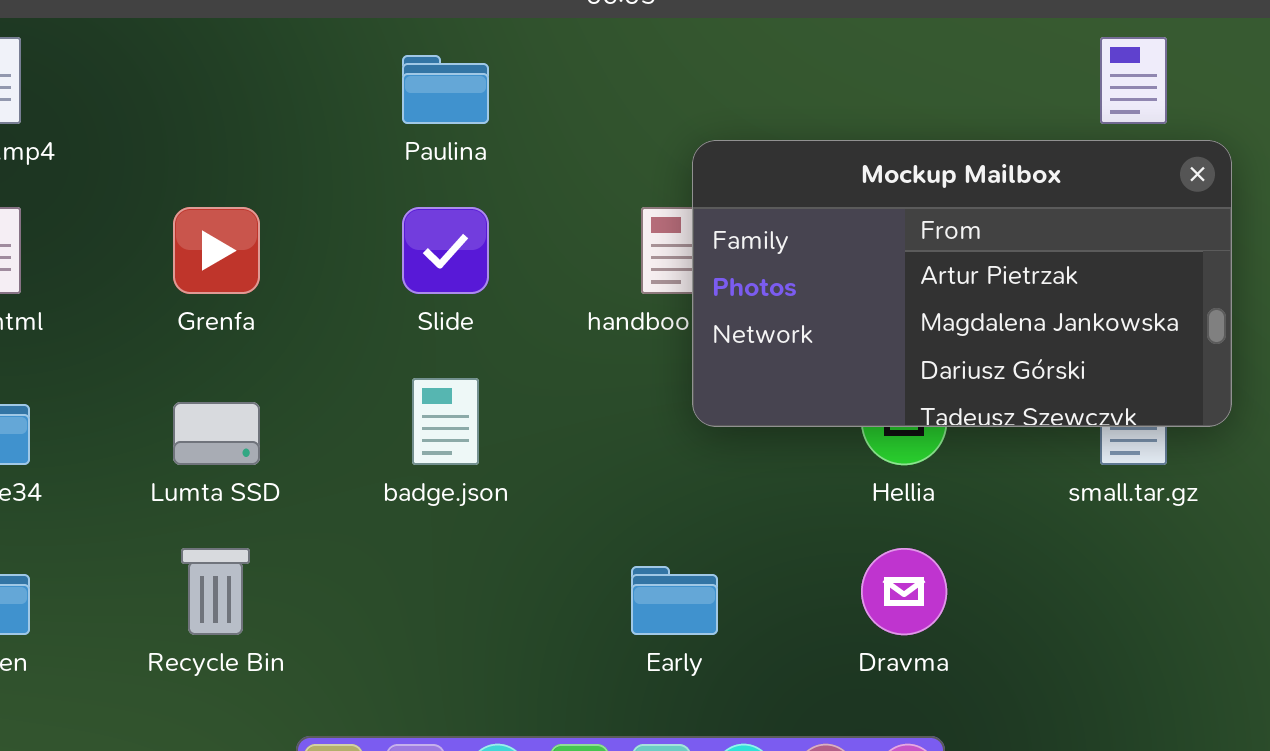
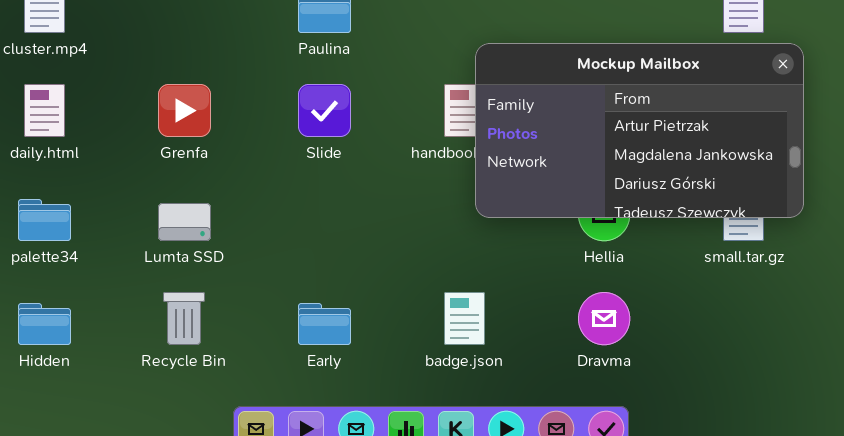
badge.json: [412,378,479,465] -> [444,292,485,345], moved
Early: [631,566,718,635] -> [298,303,351,345], moved

